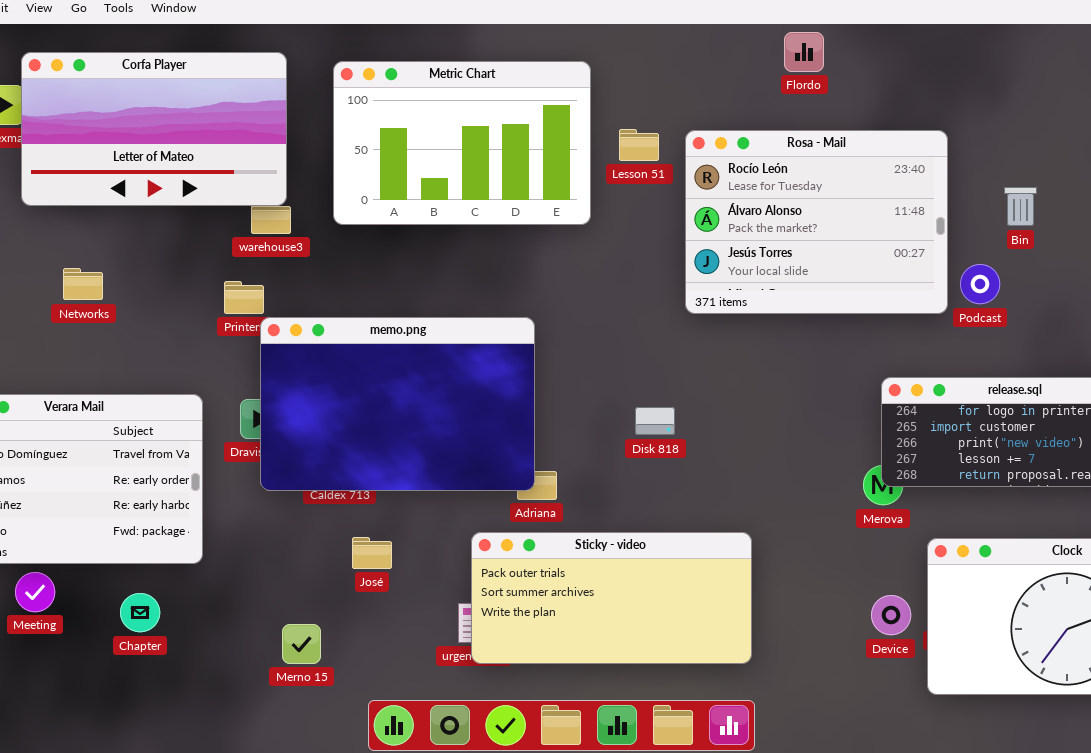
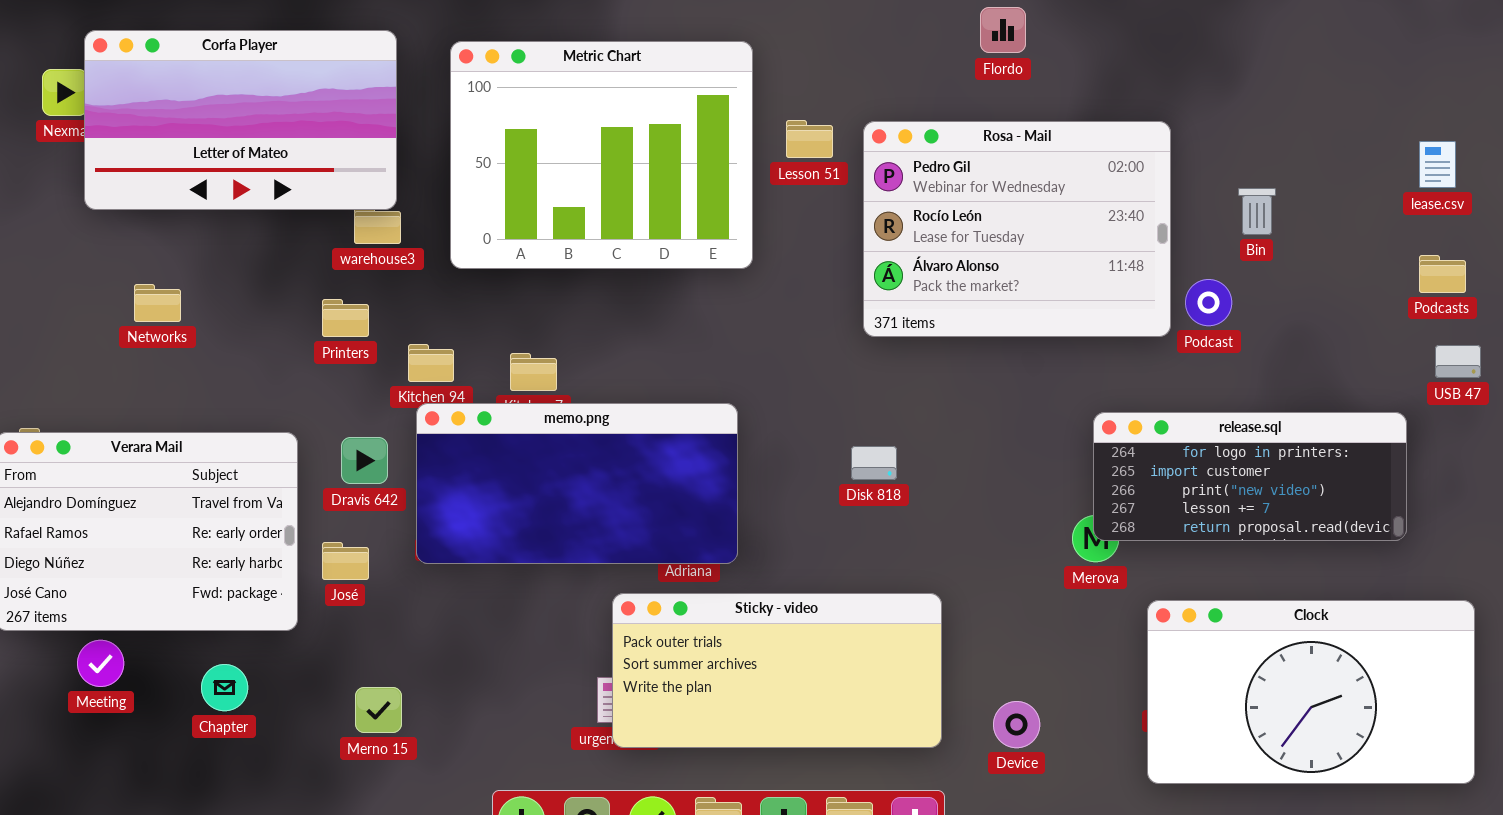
Metric Chart: [333,61,591,225] -> [450,41,753,269], resized
Rosa - Mail: [685,130,948,314] -> [863,121,1171,337], scrolled up 1 row
memo.png: [260,317,535,491] -> [416,403,738,564], moved, resized
Disk 818: [635,407,675,435] -> [851,446,897,480], moved
José: [352,537,392,569] -> [322,542,369,580], moved
Device: [871,595,911,635] -> [993,701,1040,748], moved
Merno 15: [282,624,321,664] -> [355,687,402,733], moved

